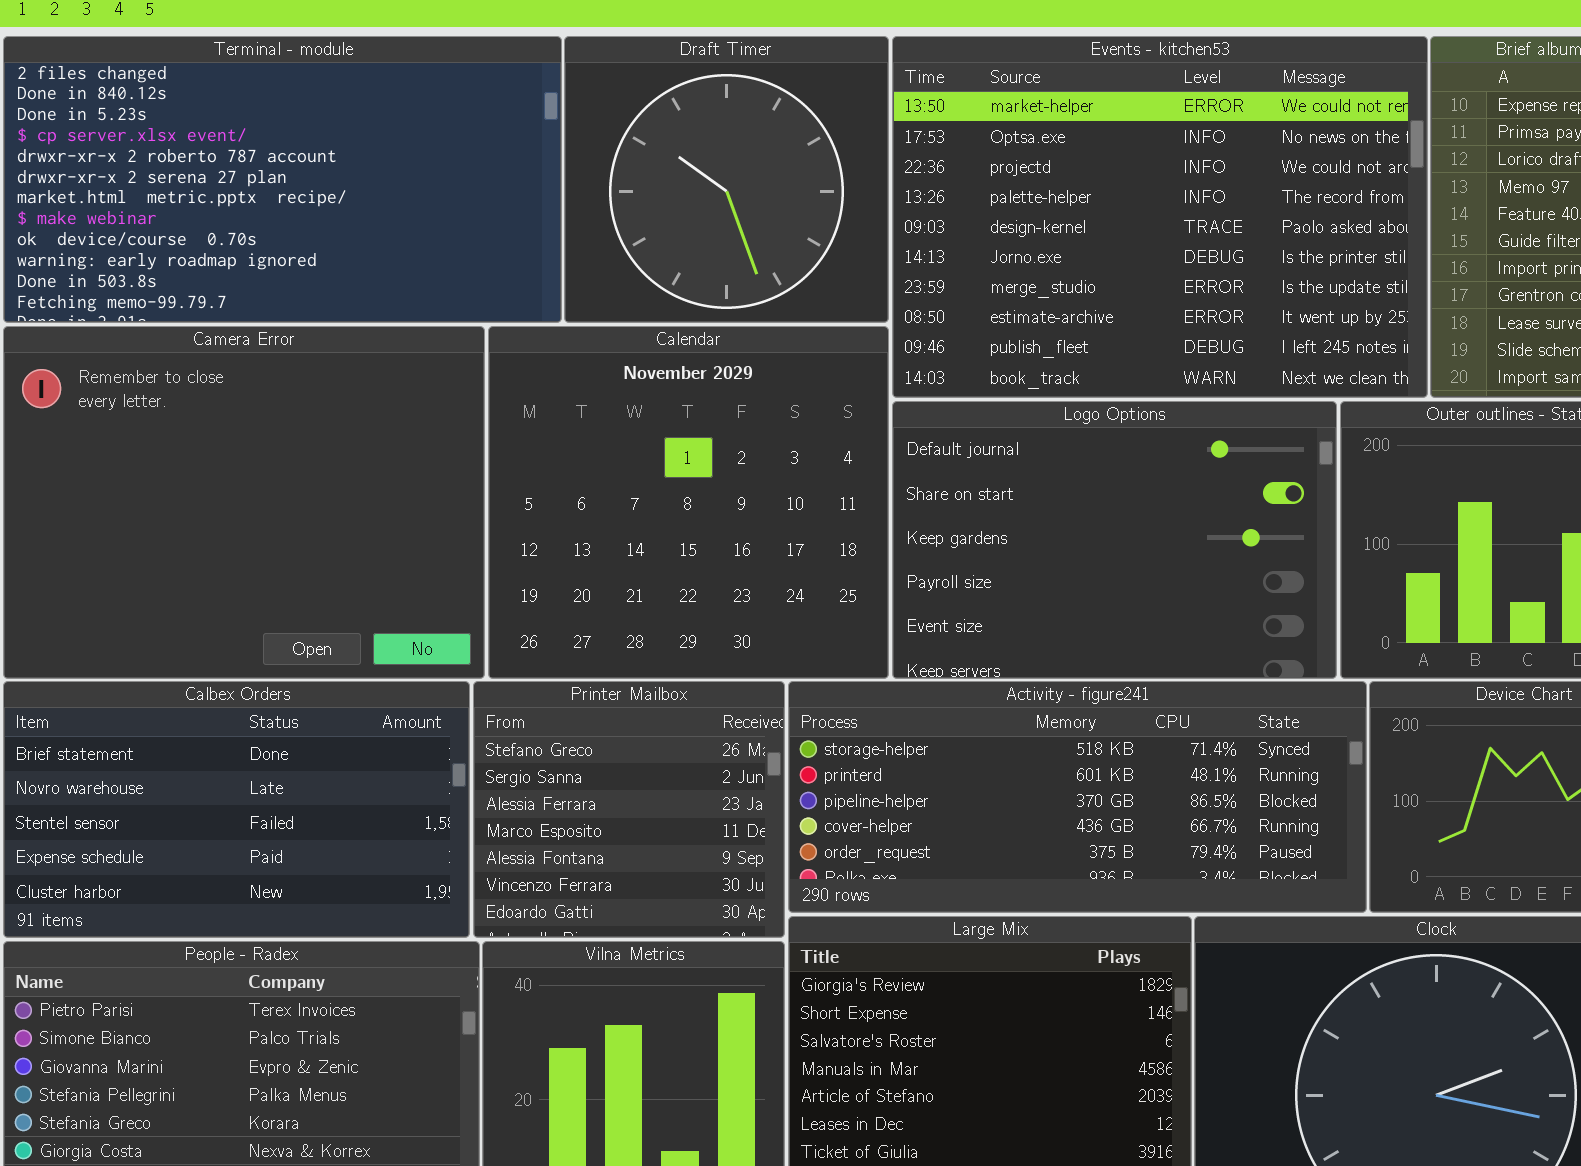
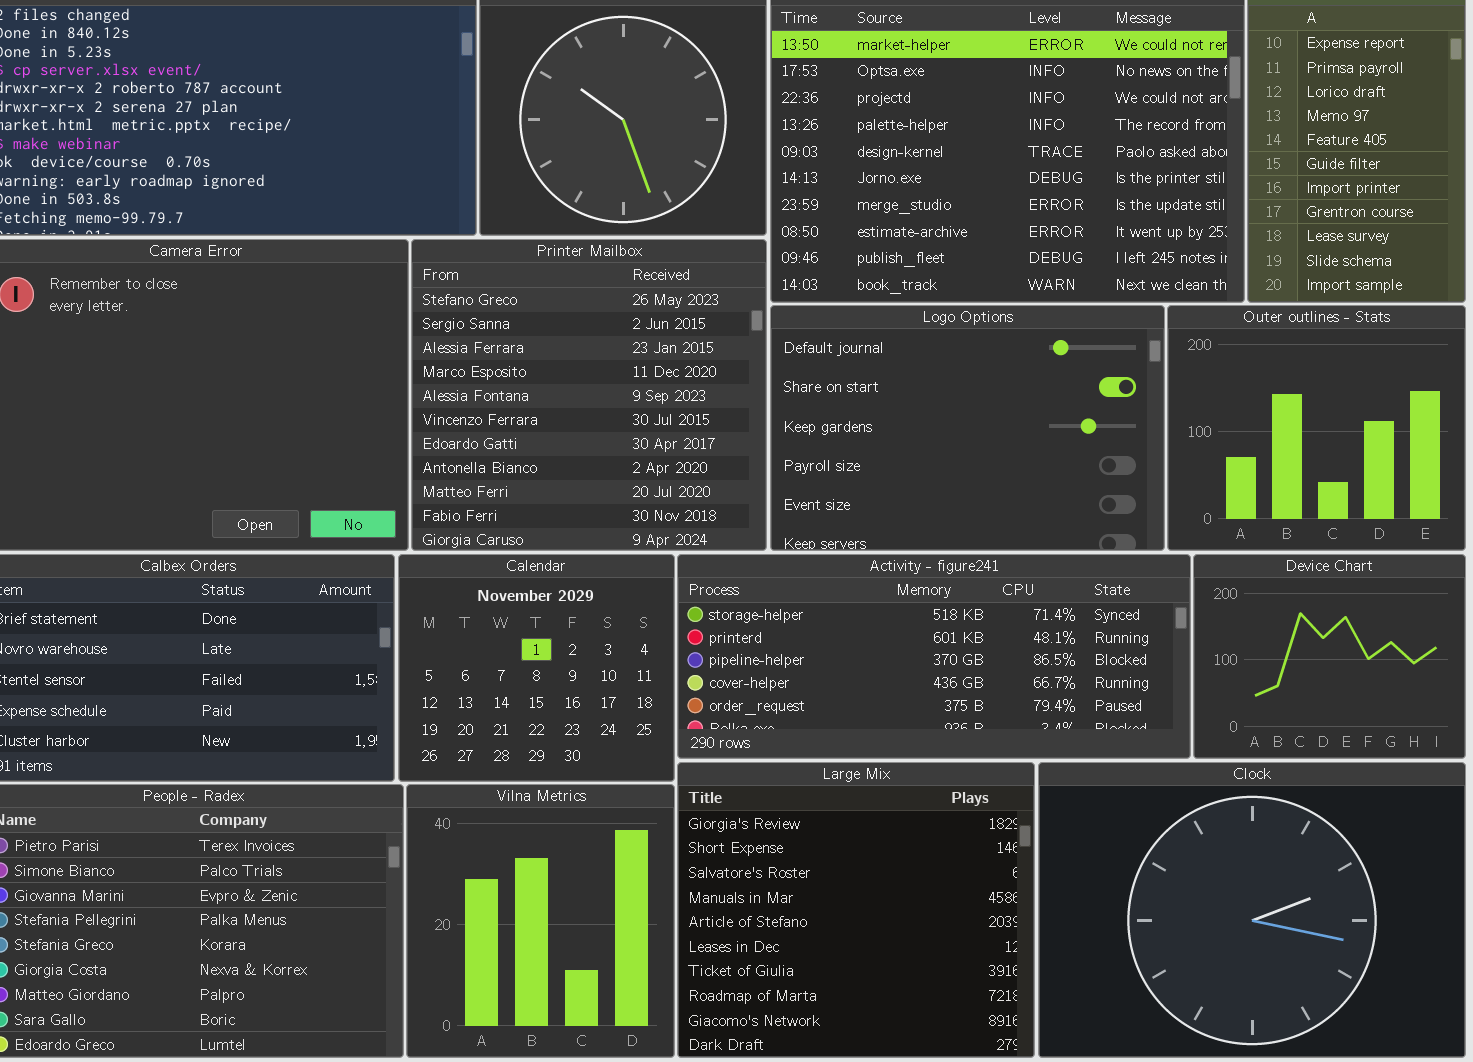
Calendar: [488,326,889,679] -> [398,554,675,782], moved, resized
Printer Mailbox: [473,681,785,938] -> [411,239,767,551], moved, resized

